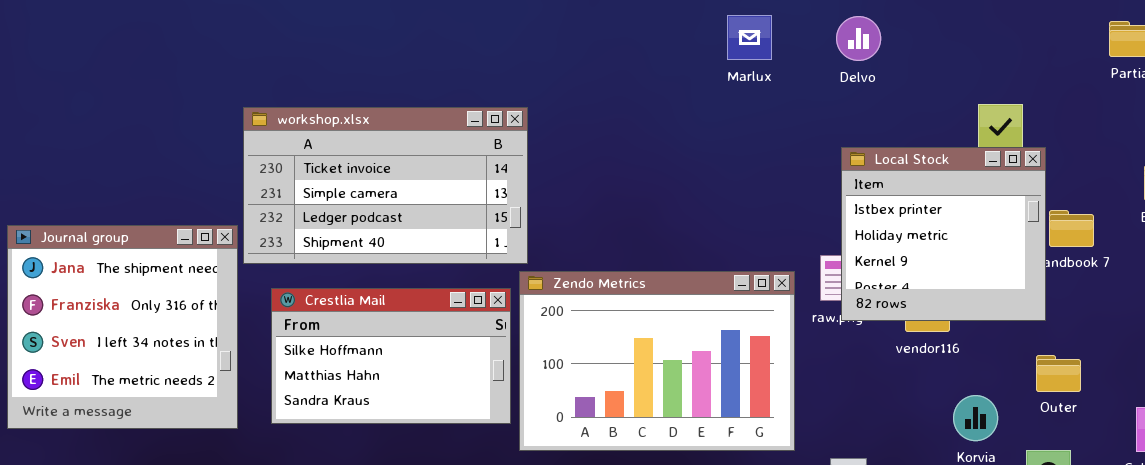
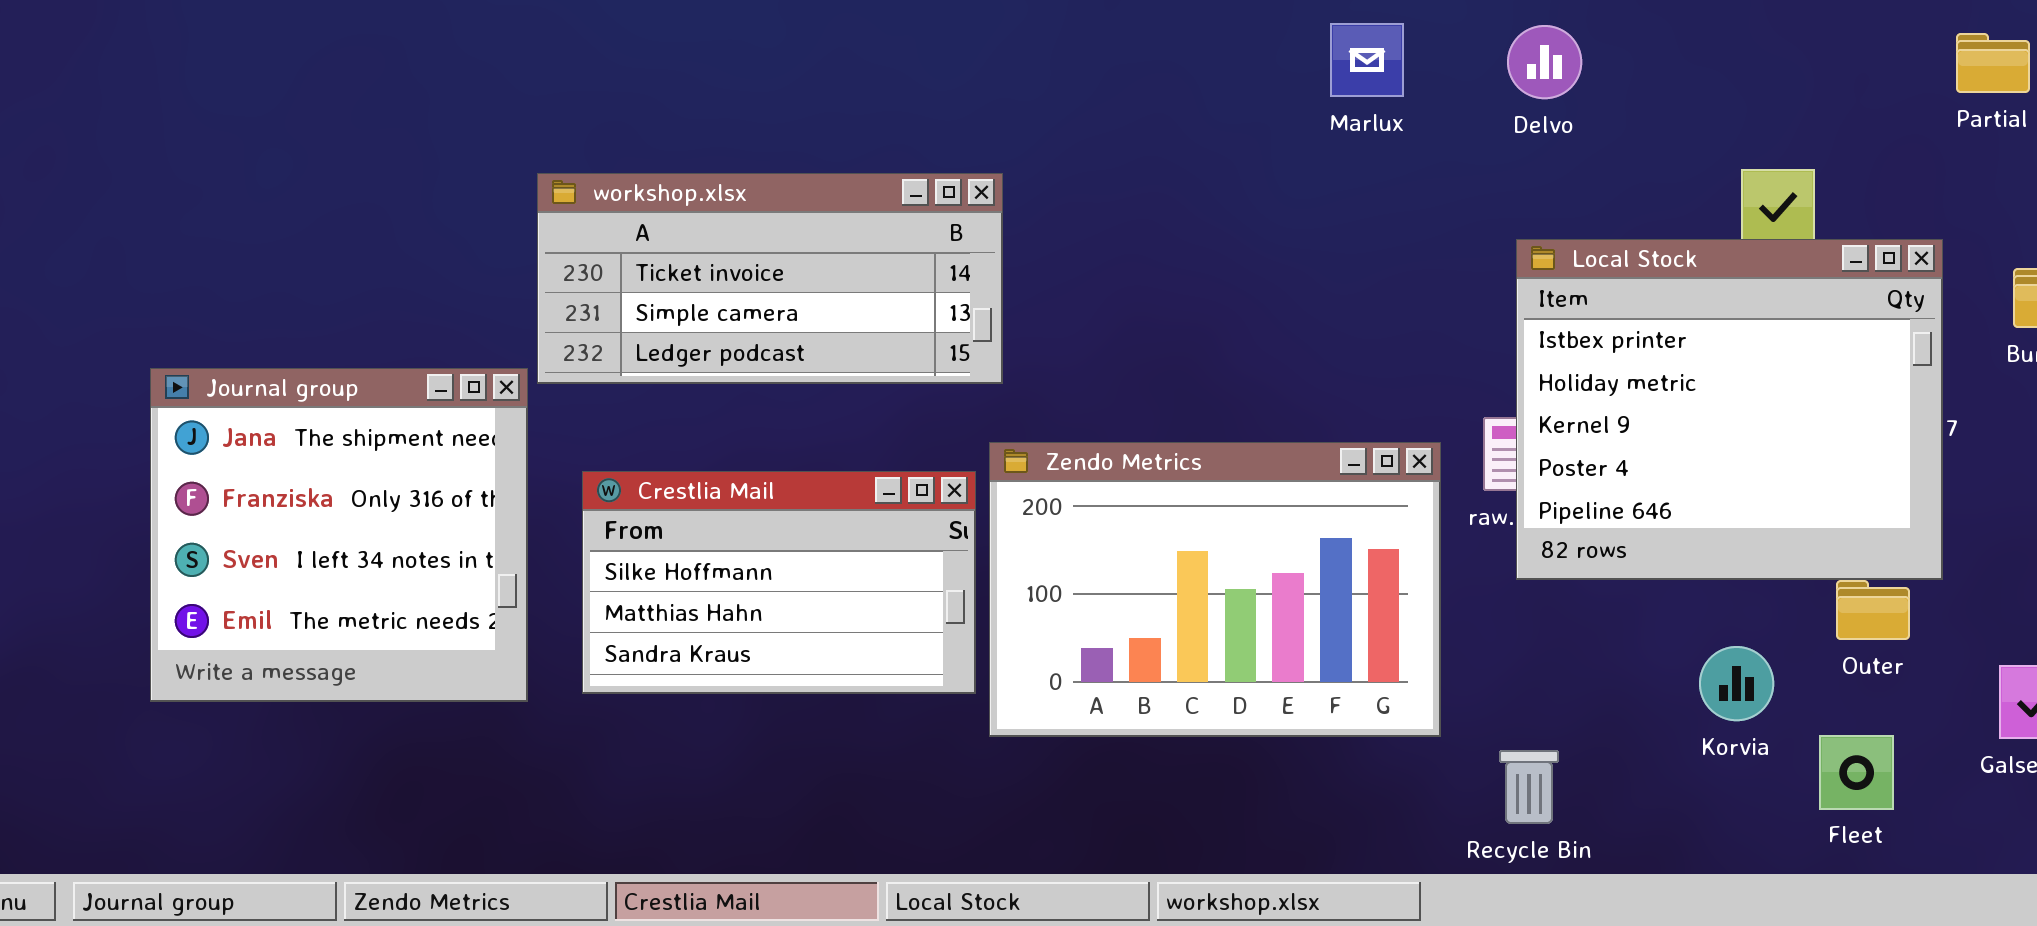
workshop.xlsx: [243,107,528,264] -> [537,173,1003,384], resized
Local Stock: [841,147,1046,321] -> [1516,239,1943,580], resized

